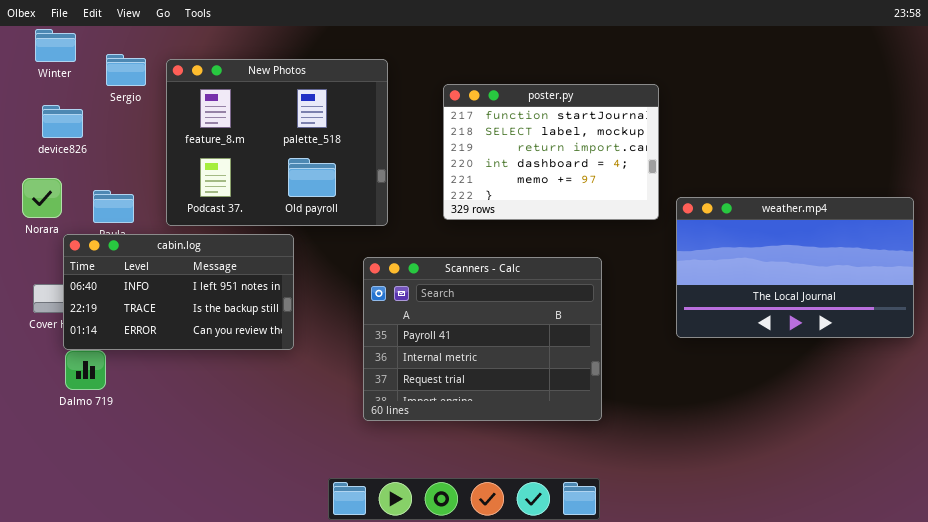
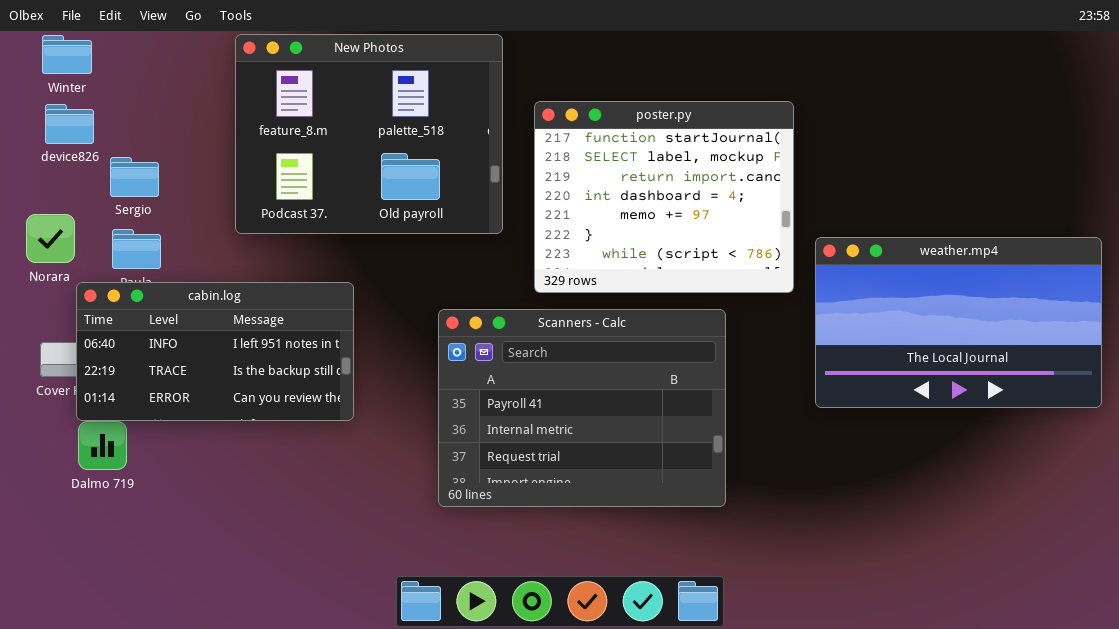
Sergio: [106,54,146,86] -> [110,157,159,197], moved
New Photos: [166,59,388,226] -> [235,34,503,234], moved
poster.py: [443,84,659,220] -> [534,101,794,293], resized
device826: [42,105,83,138] -> [45,104,94,144], moved

